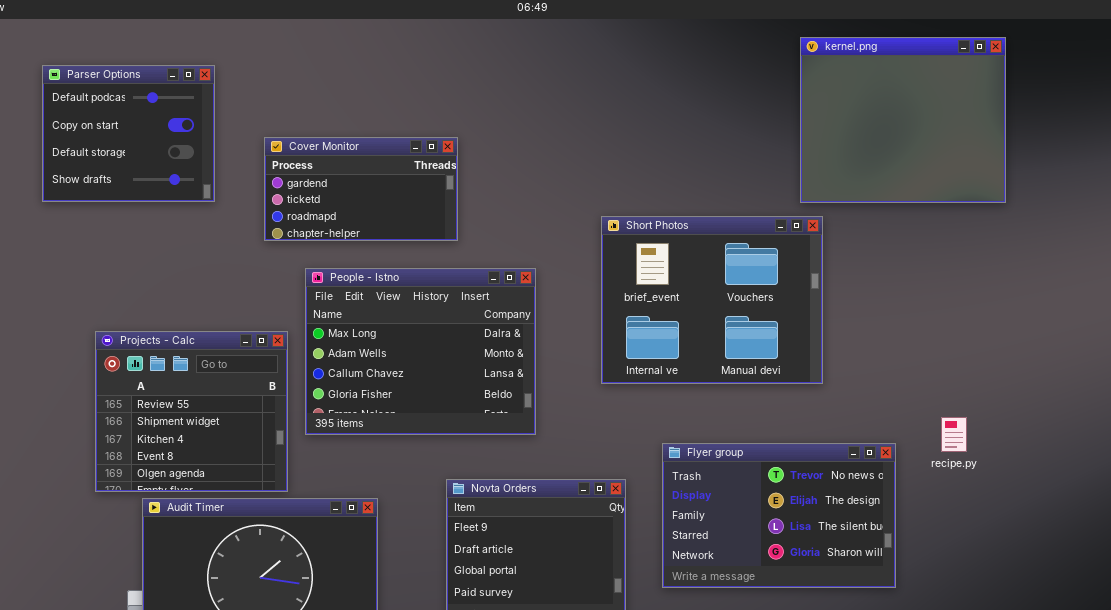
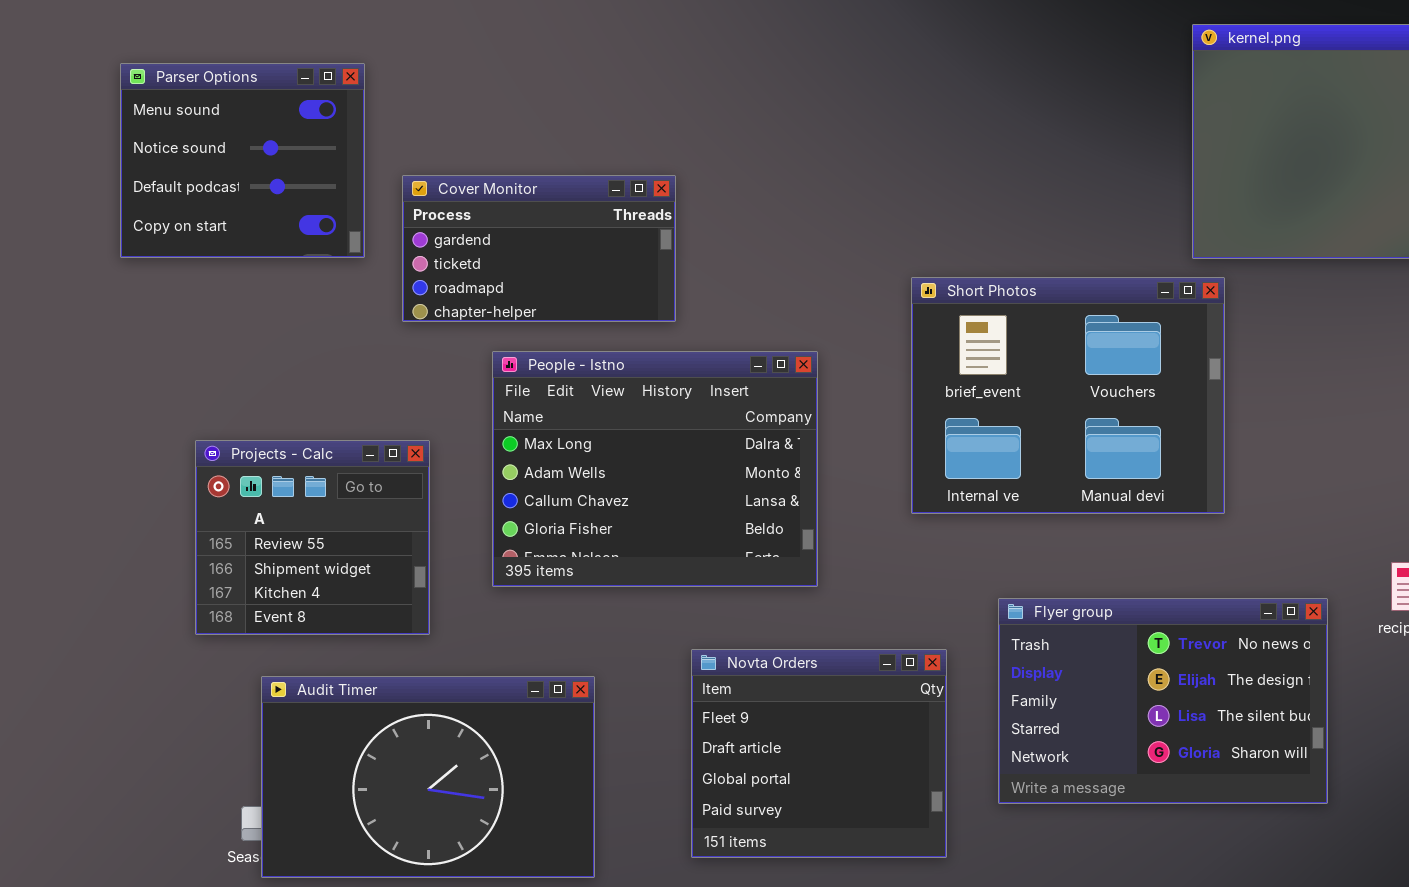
Parser Options: [42,65,215,202] -> [120,63,365,258], scrolled up 2 rows
Cover Monitor: [264,137,458,241] -> [402,175,676,322], moved
Projects - Calc: [95,331,288,492] -> [195,440,430,635], resized

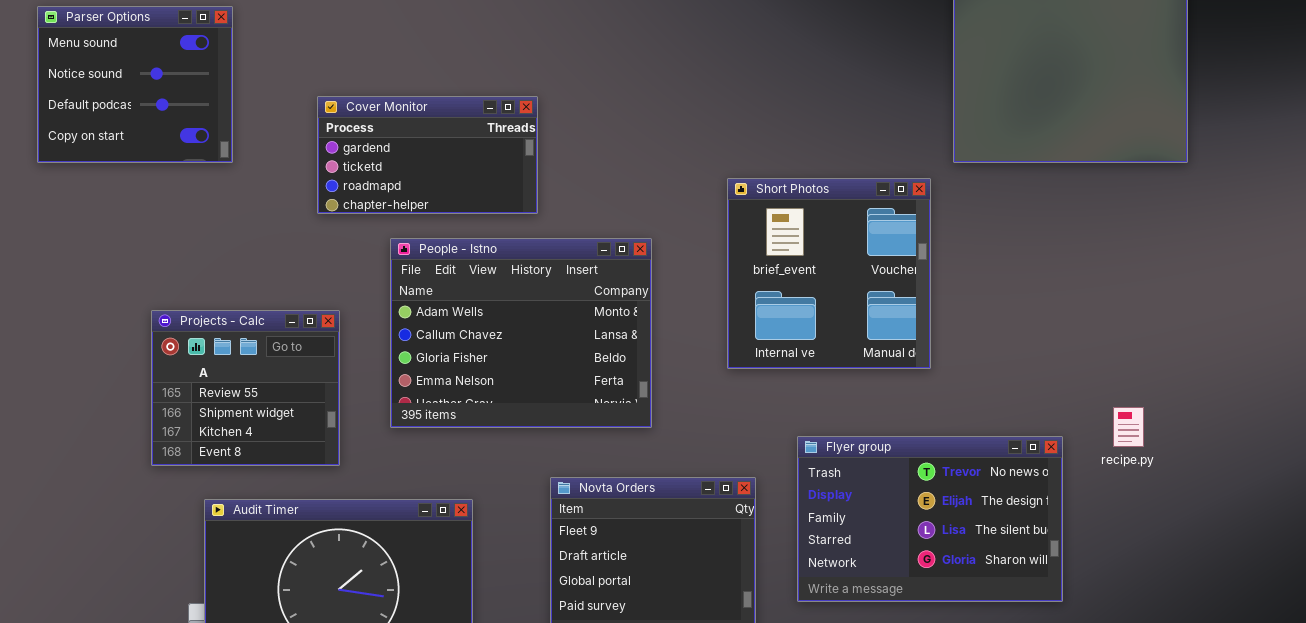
Parser Options: [120,63,365,258] -> [37,6,233,163], moved
Short Photos: [911,277,1225,514] -> [727,178,931,369], resized
People - Istno: [492,351,818,587] -> [390,238,652,428], scrolled down 1 row

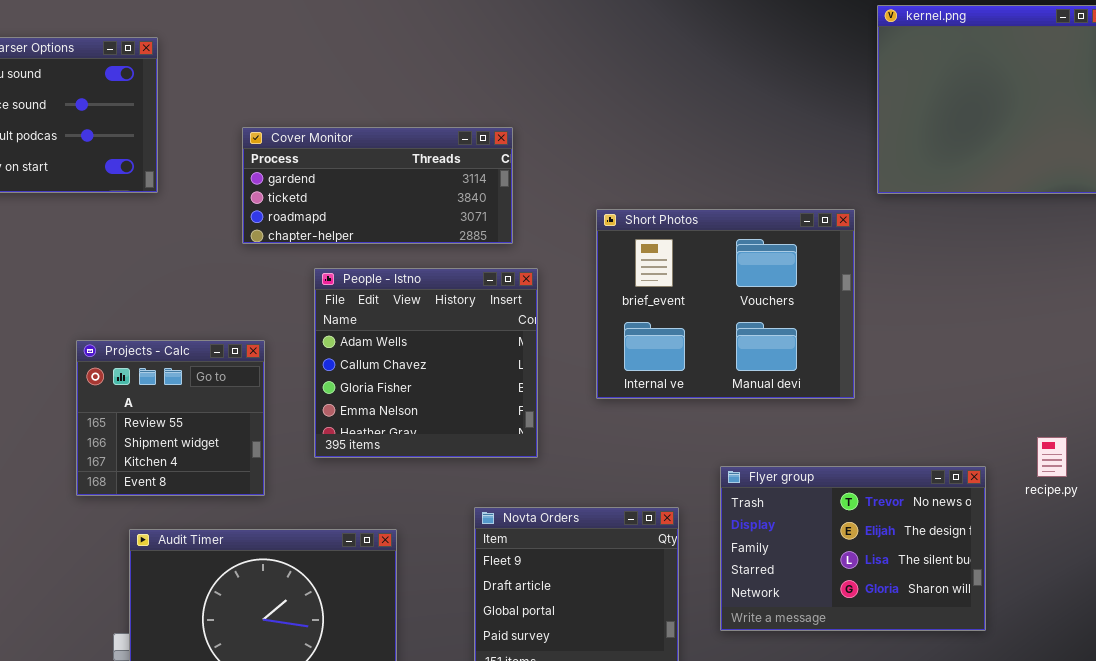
Cover Monitor: [317,96,538,214] -> [242,127,513,244], resized
Short Photos: [727,178,931,369] -> [596,209,855,399], resized
People - Istno: [390,238,652,428] -> [314,268,538,458], resized

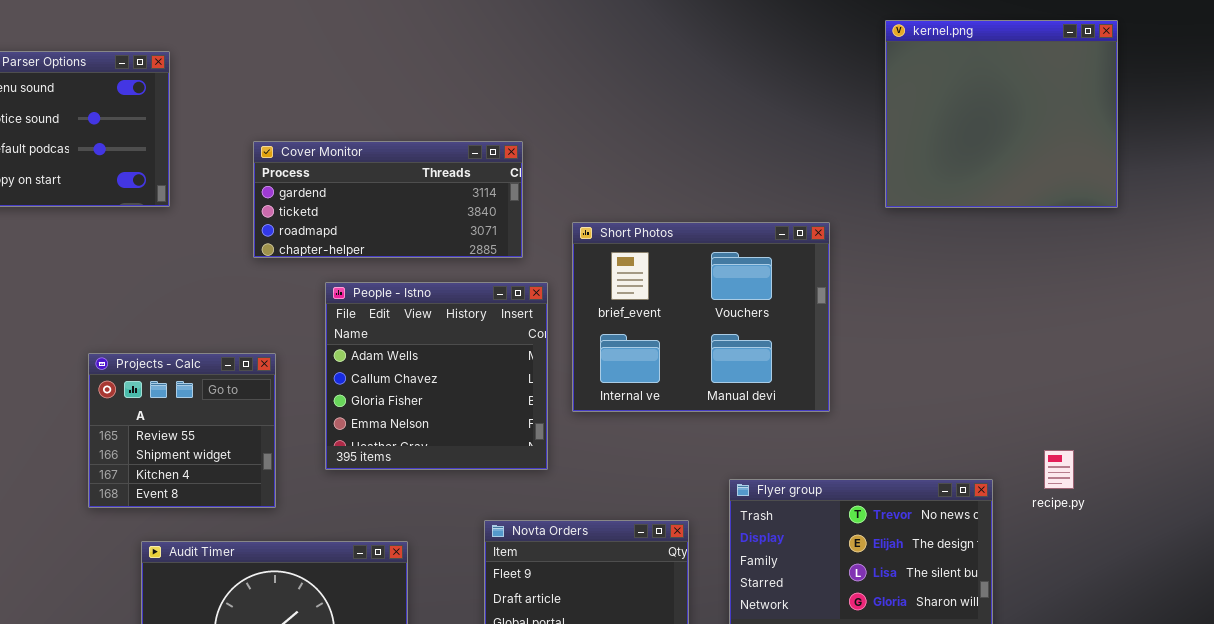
Short Photos: [596,209,855,399] -> [572,222,830,412], moved

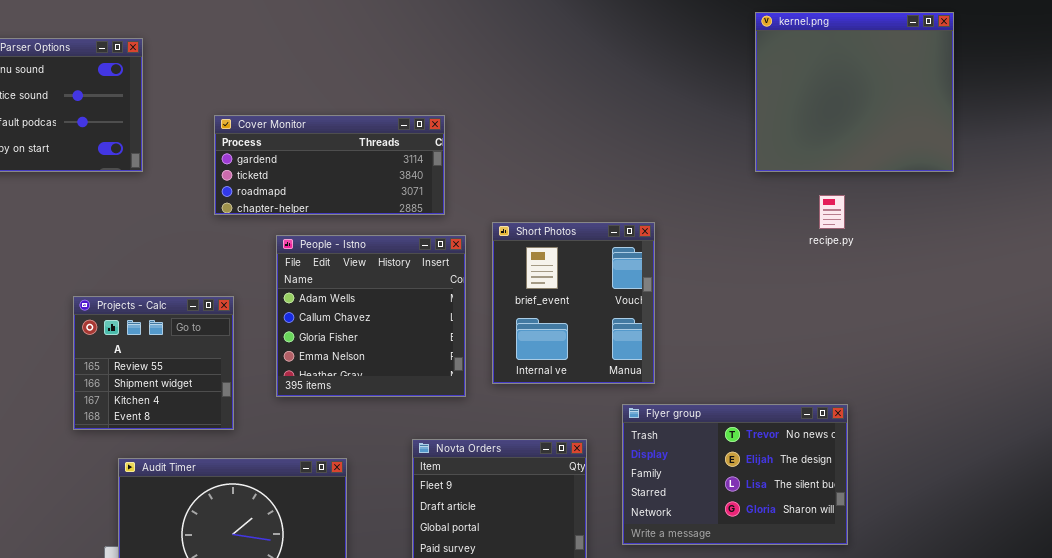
Short Photos: [572,222,830,412] -> [492,222,655,384], moved, resized
recipe.py: [1044,450,1074,489] -> [819,195,845,229], moved

